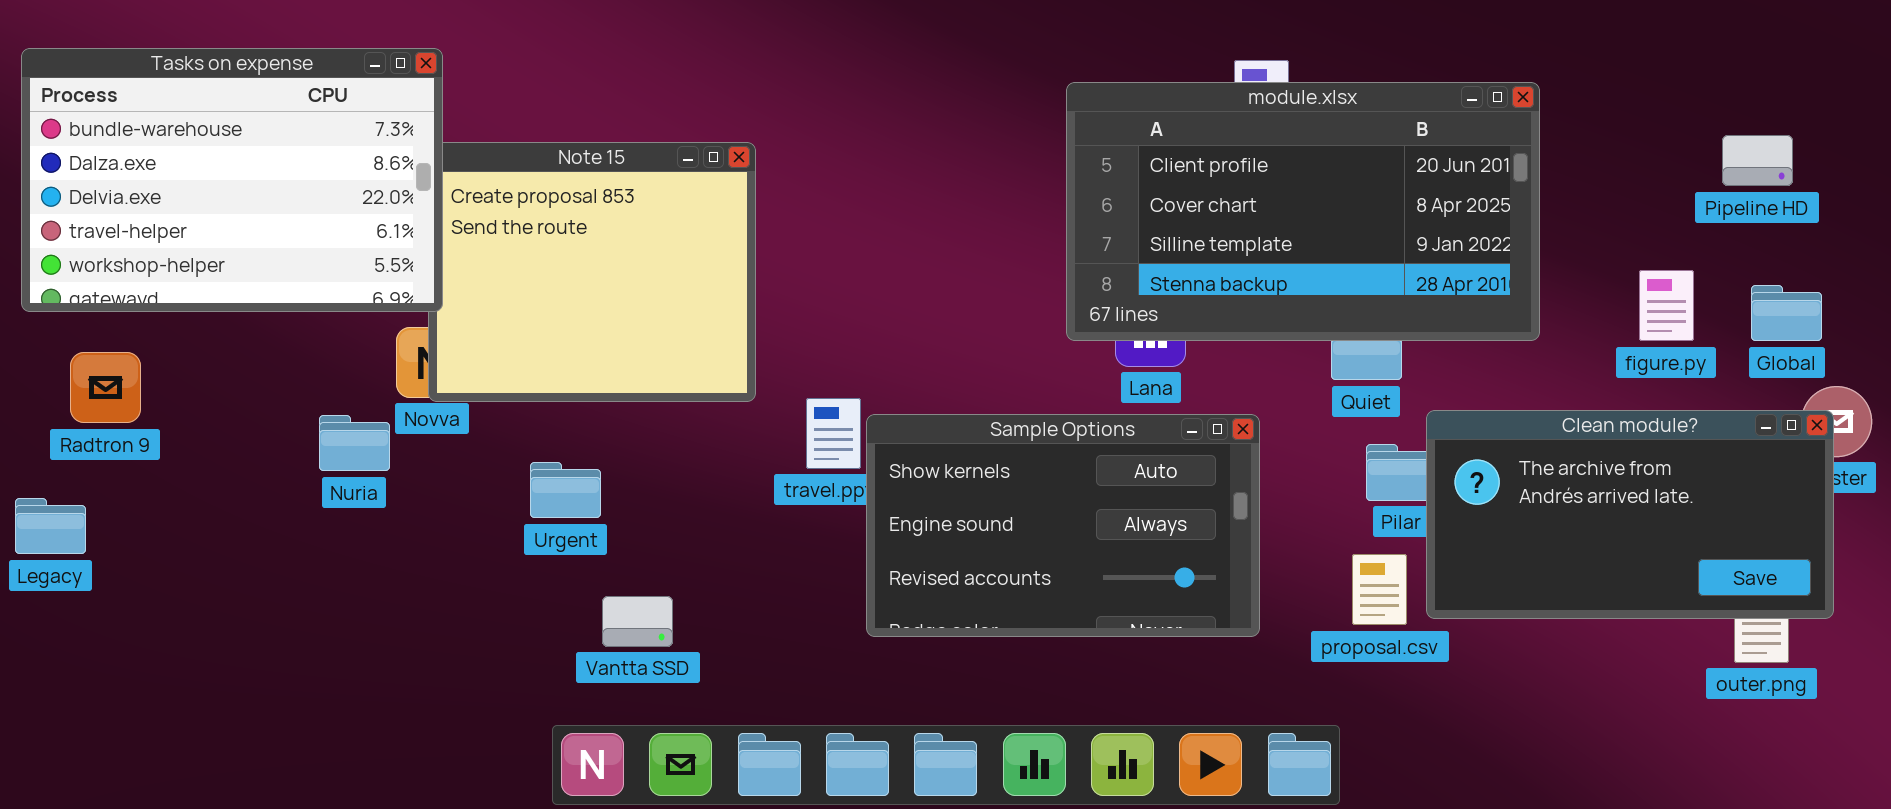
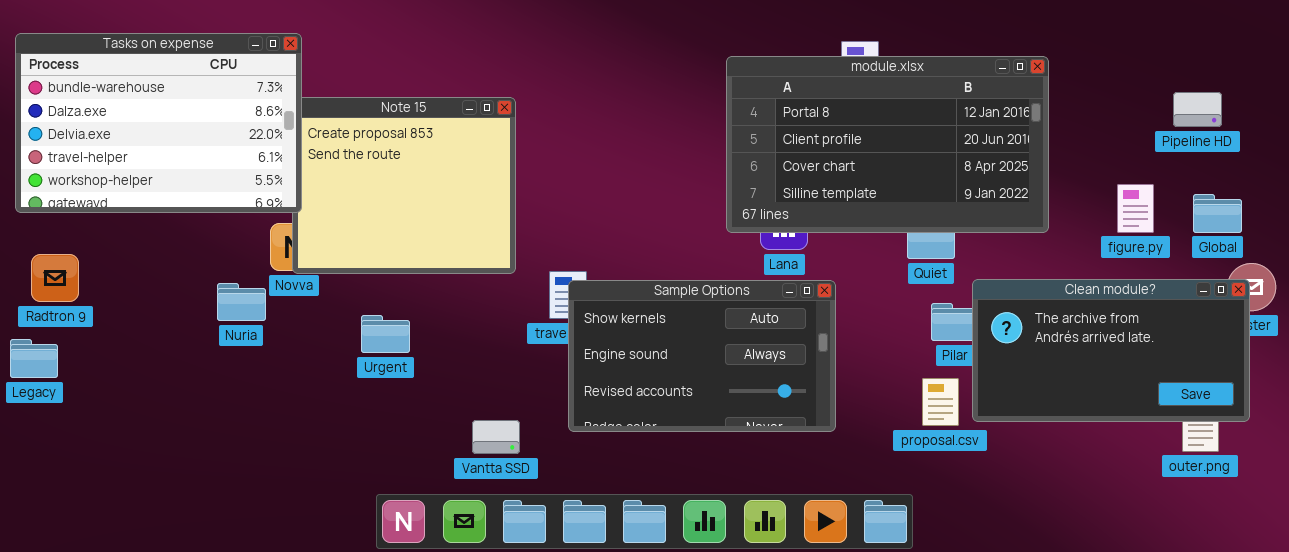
module.xlsx: [1066,82,1540,341] -> [726,56,1049,233], scrolled up 1 row
Radtron 9: [70,352,141,423] -> [31,254,79,302], moved
Sample Options: [866,414,1260,637] -> [568,280,836,432], moved
Vantta SSD: [602,596,673,647] -> [472,420,520,454], moved

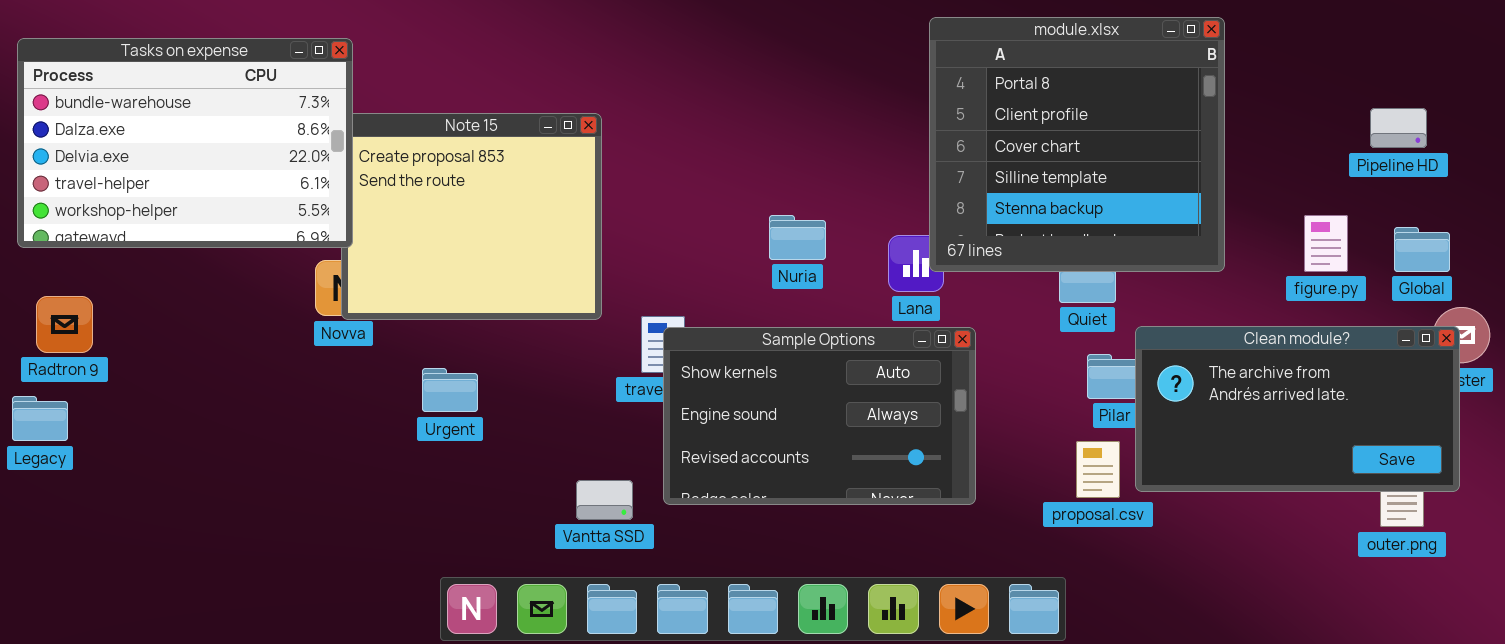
module.xlsx: [726,56,1049,233] -> [929,17,1225,272], resized
Nuria: [217,283,266,321] -> [769,215,826,260], moved
Vantta SSD: [472,420,520,454] -> [576,480,633,520], moved

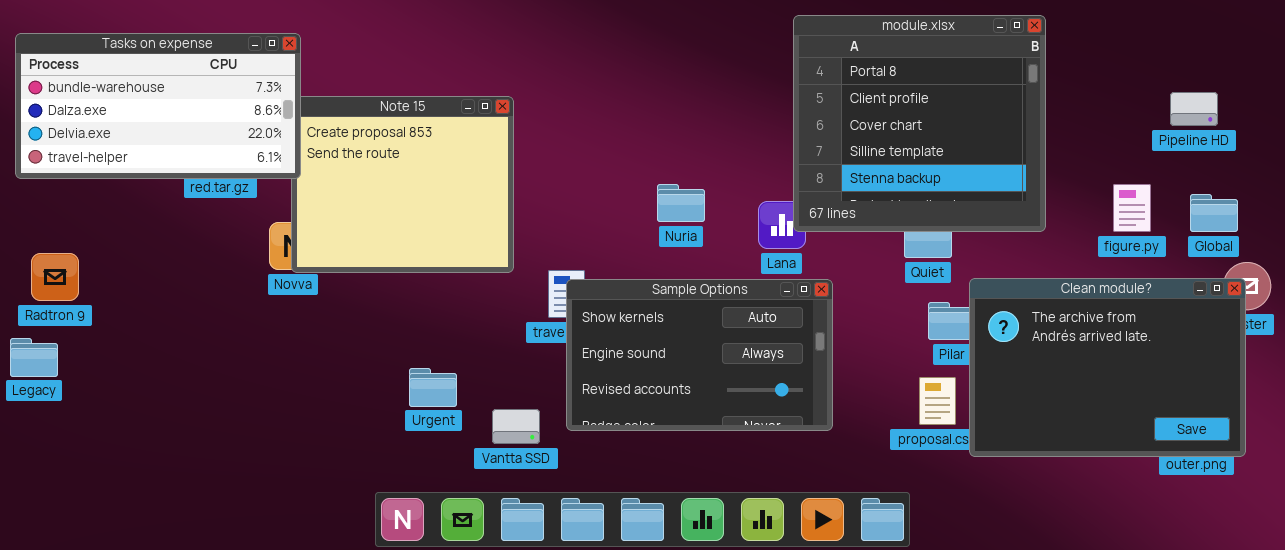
Tasks on expense: [17,38,353,248] -> [15,33,301,179], resized
Clean module?: [1135,326,1460,492] -> [969,278,1246,457], resized
Urgent: [422,368,478,412] -> [409,368,457,407], moved

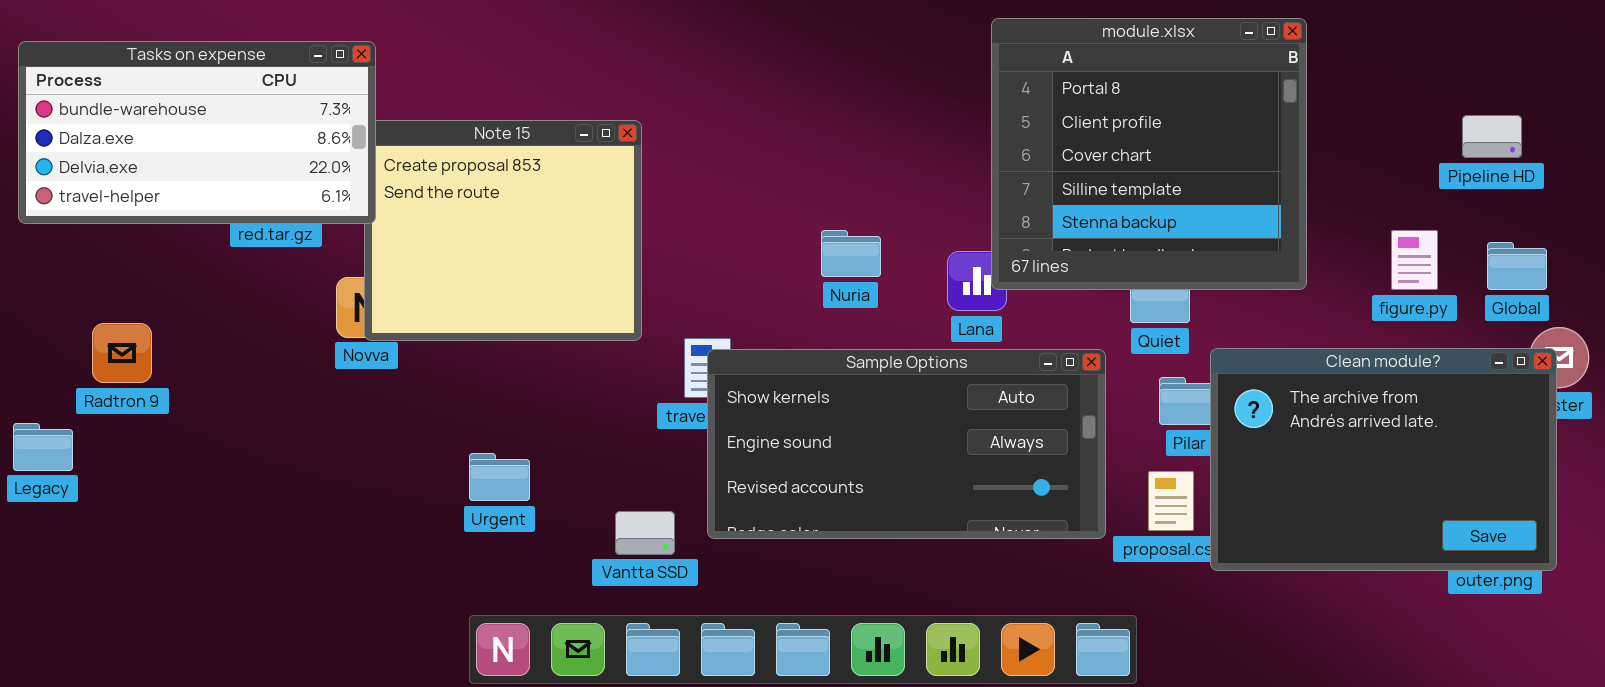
Radtron 9: [31,253,79,301] -> [92,323,152,383], moved
Sample Options: [566,279,833,431] -> [707,349,1106,539], resized
Urgent: [409,368,457,407] -> [469,453,530,501], moved

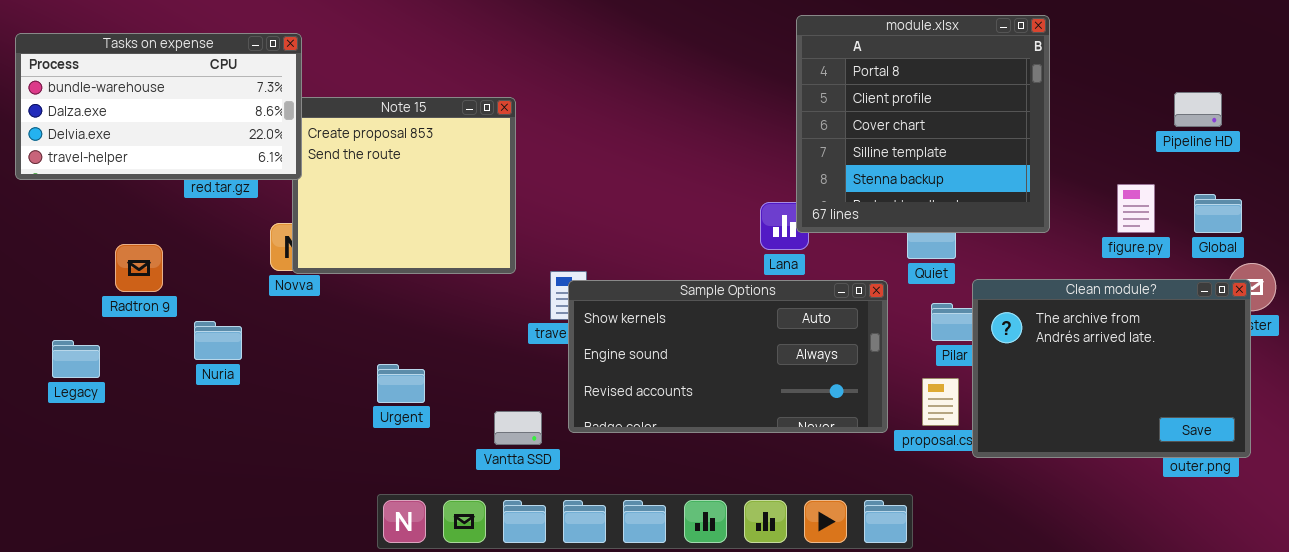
Nuria: [821,230,881,277] -> [194,321,242,360], moved
Radtron 9: [92,323,152,383] -> [115,244,163,292], moved
Legacy: [13,423,73,471] -> [52,340,100,378], moved

